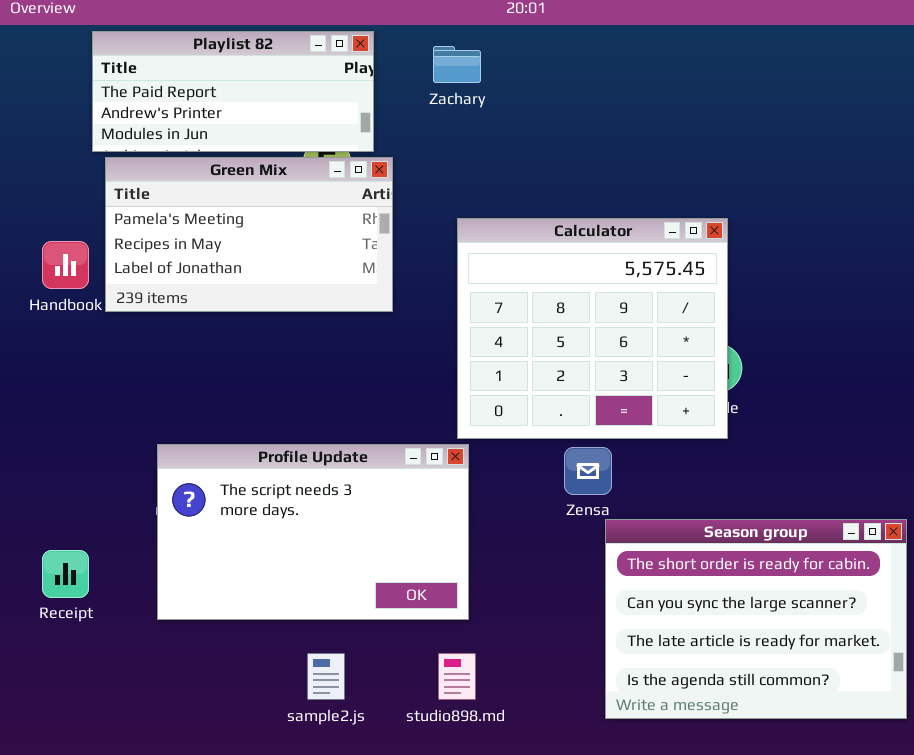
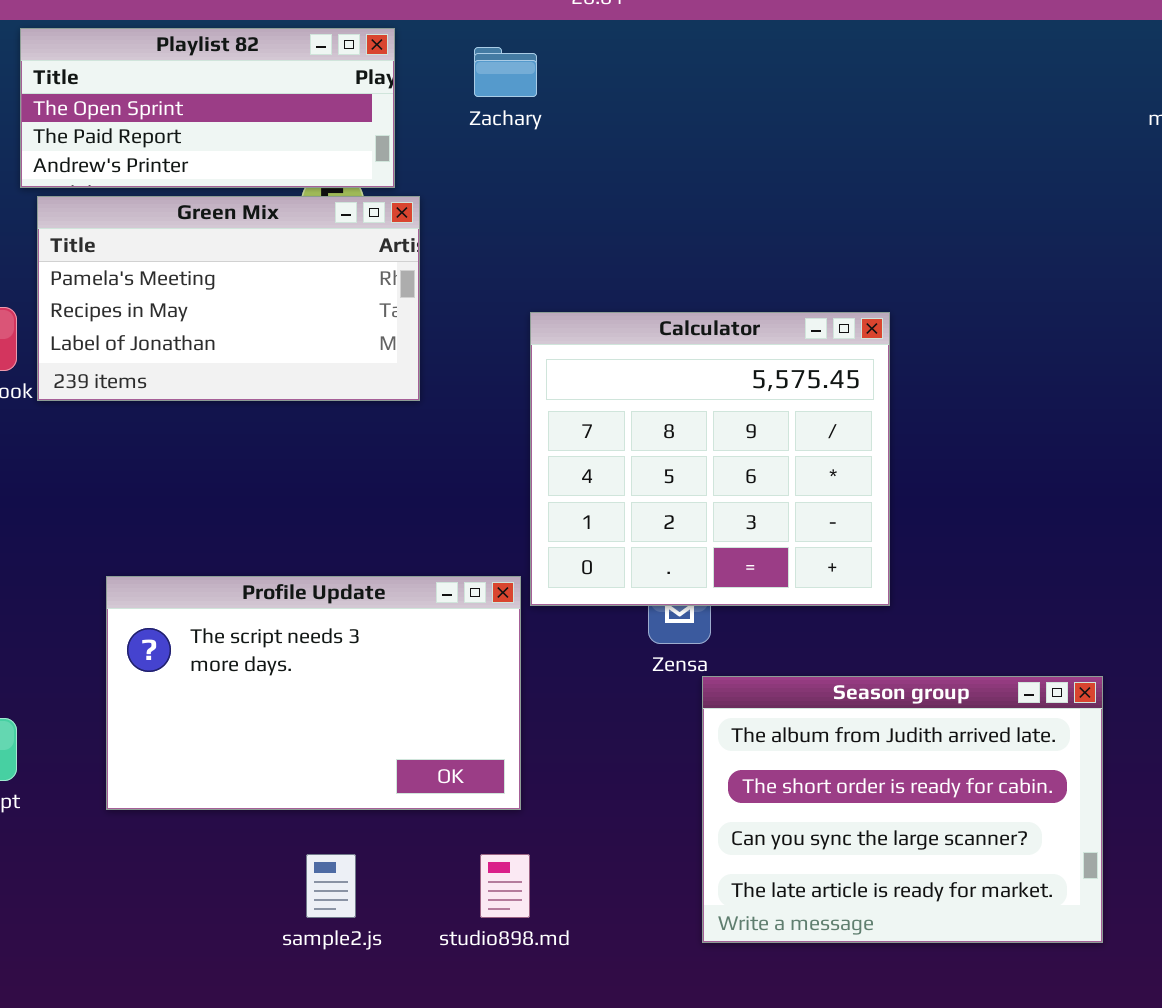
Playlist 82: [92,31,374,152] -> [20,28,395,188], scrolled up 1 row
Calculator: [457,218,728,439] -> [530,312,890,606], moved
Season group: [605,519,907,719] -> [702,676,1103,943], scrolled up 1 row

